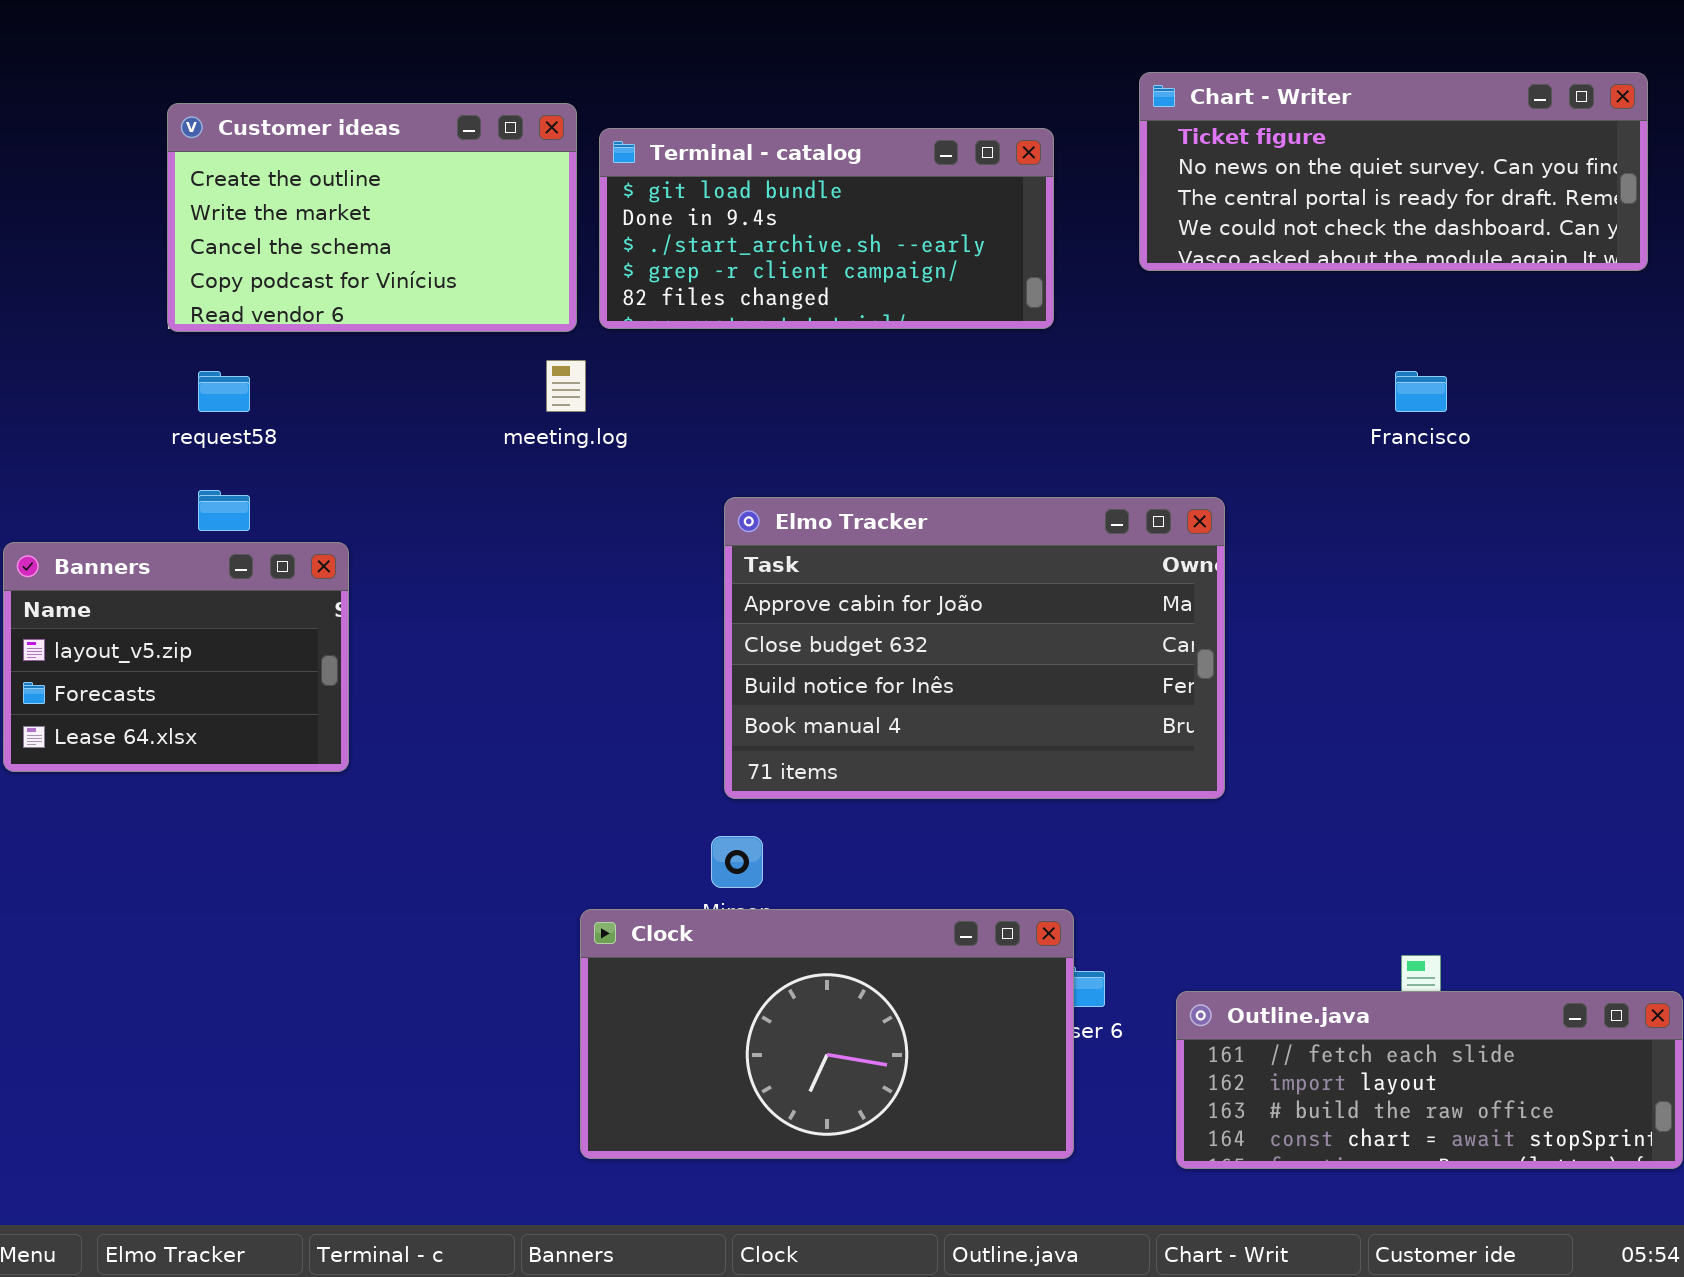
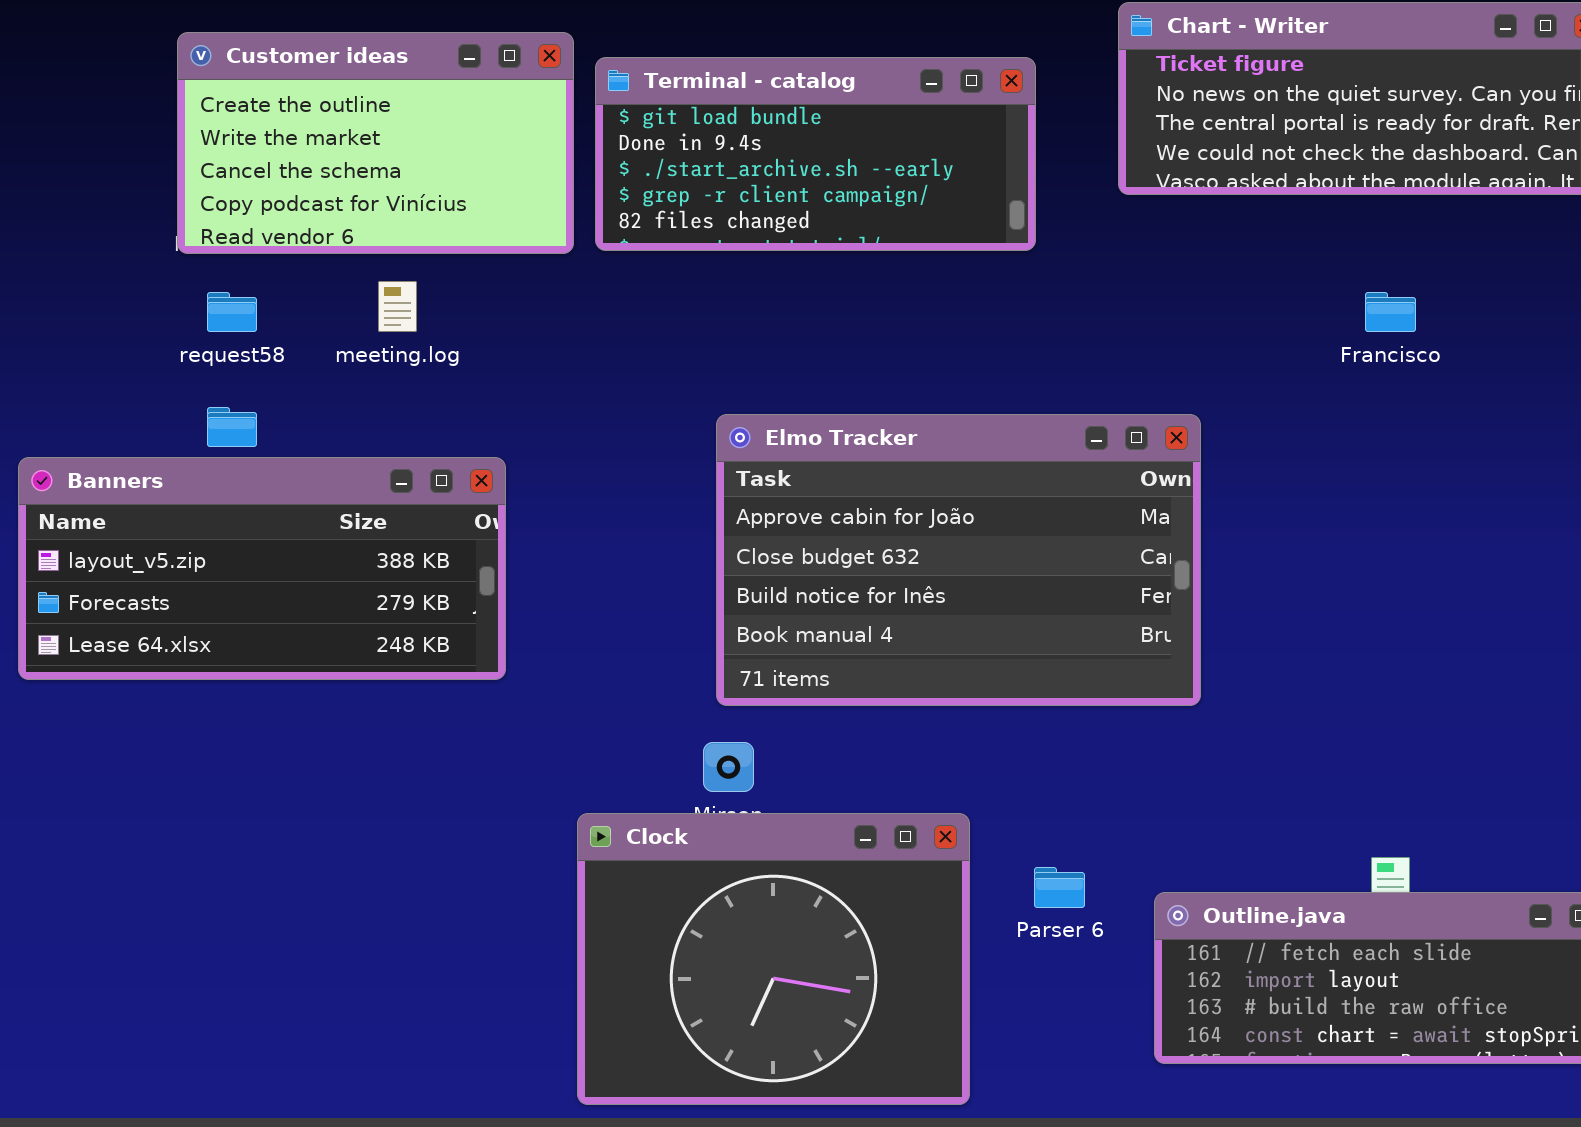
meeting.log: [546,360,586,412] -> [378,281,417,332], moved
Banners: [3,542,349,772] -> [18,457,506,680], resized
Clock: [580,909,1074,1159] -> [577,813,970,1105], resized

